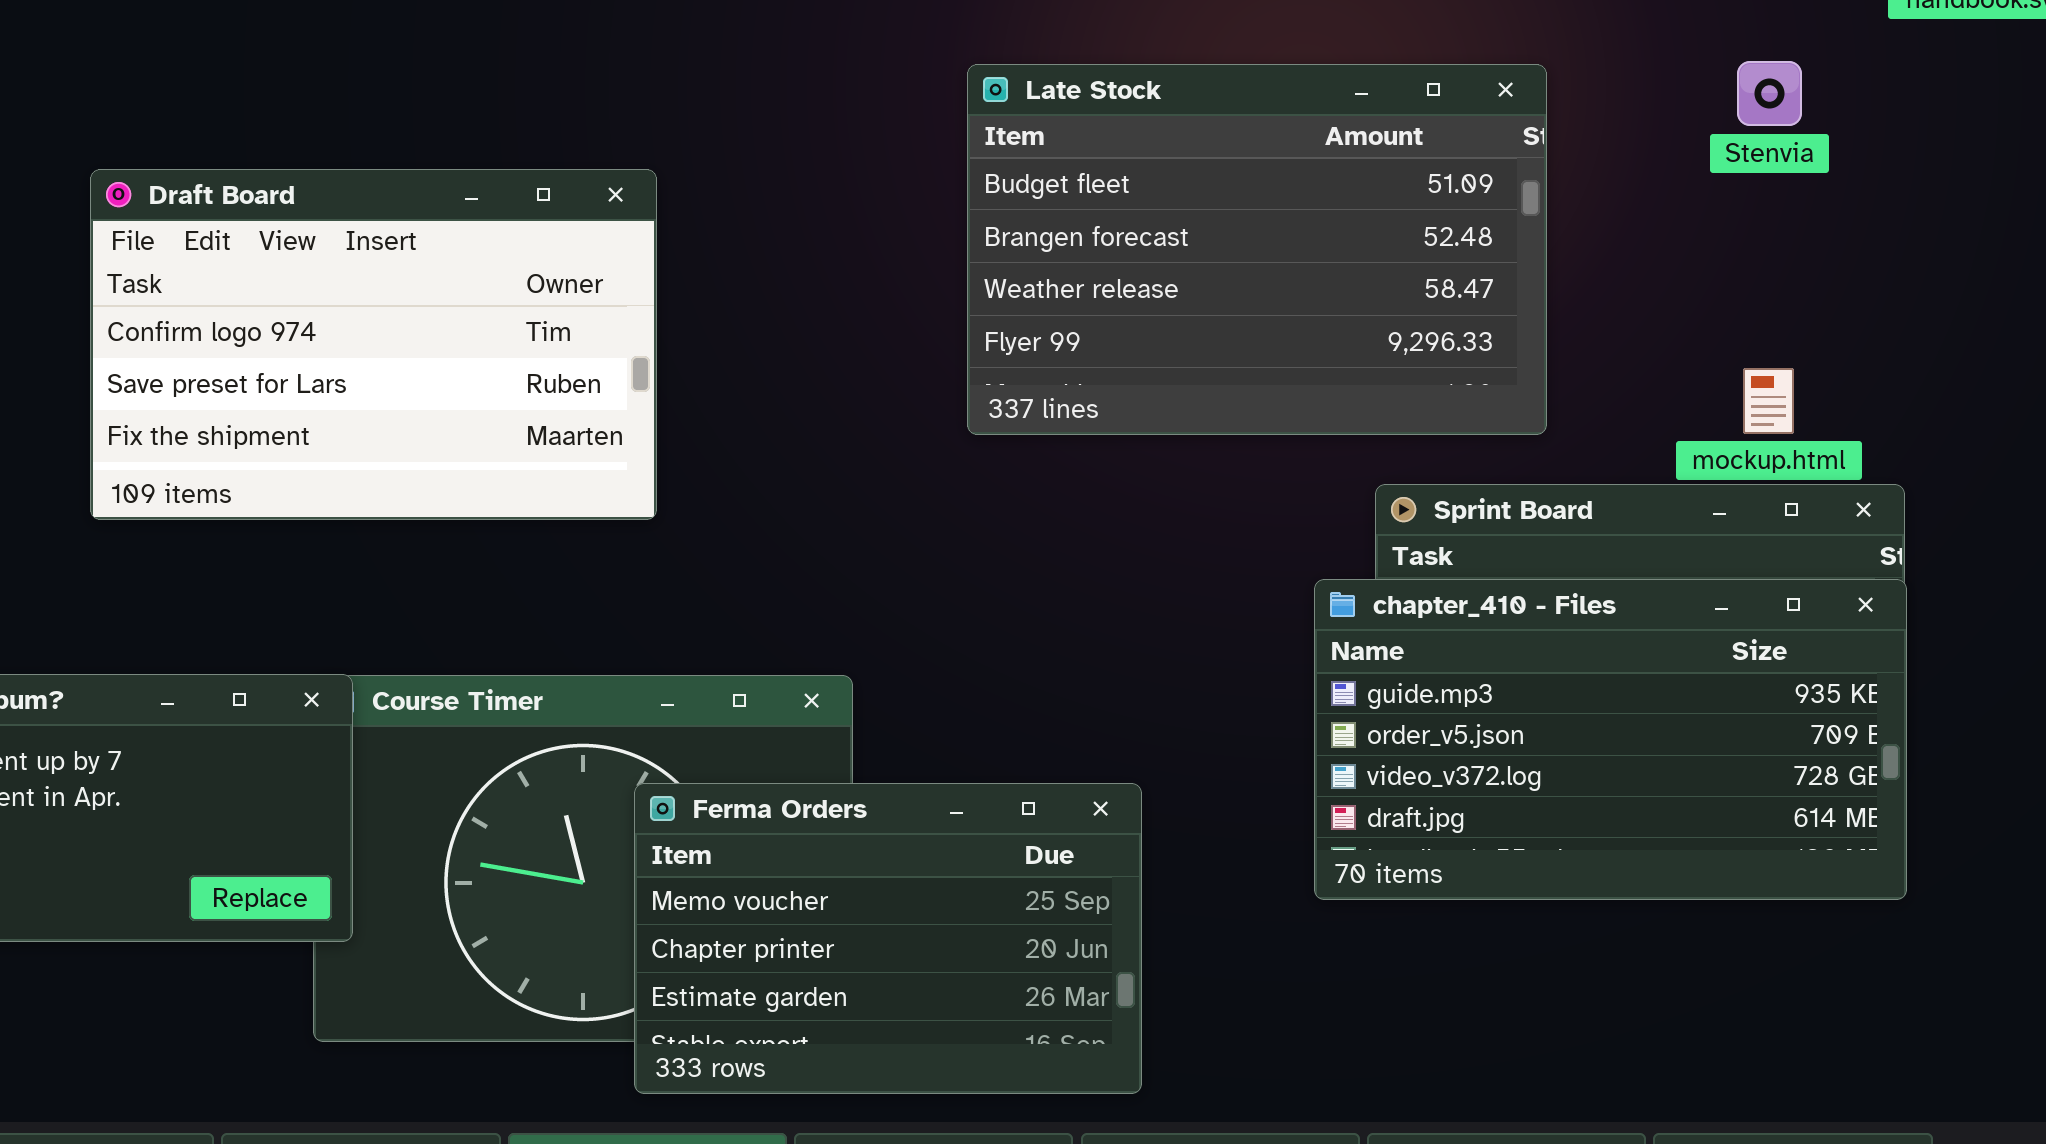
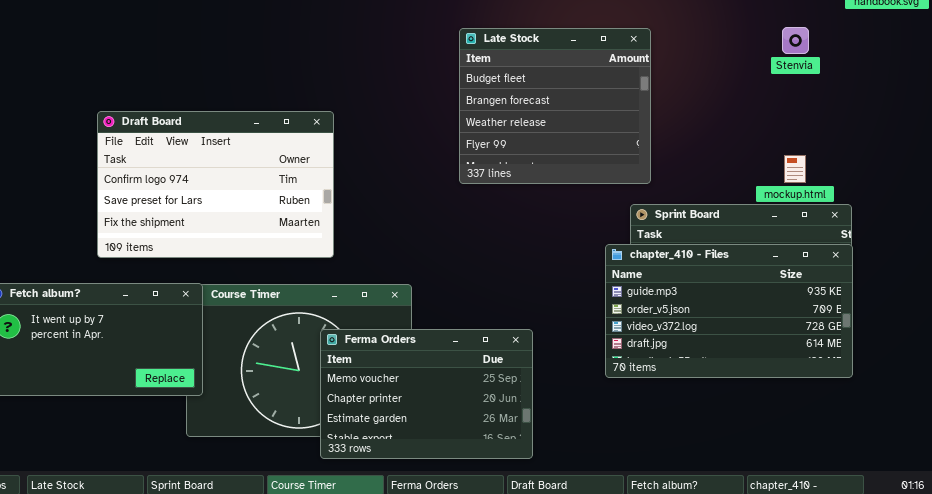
Late Stock: [967,64,1547,435] -> [459,28,651,184], resized
Draft Board: [90,169,657,520] -> [97,111,334,258], moved

